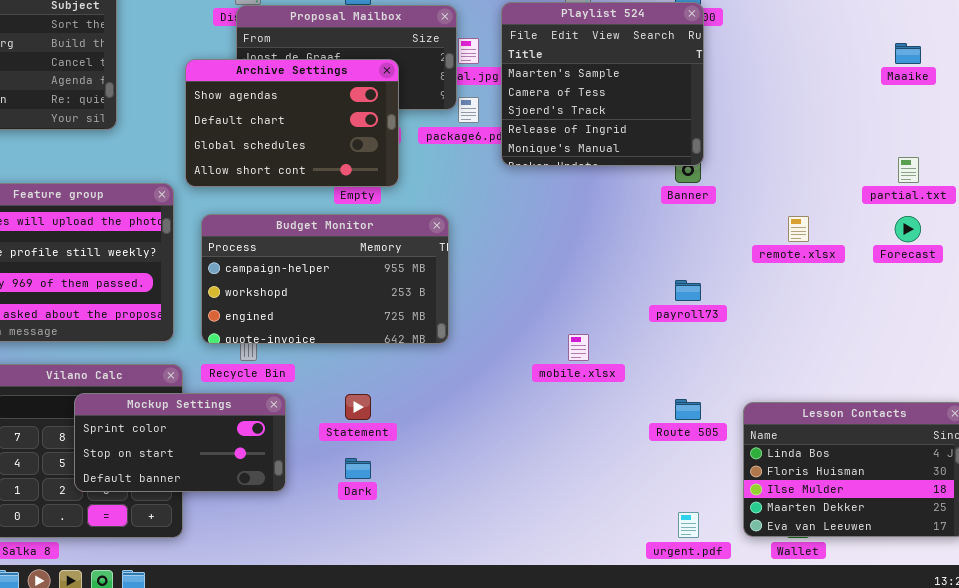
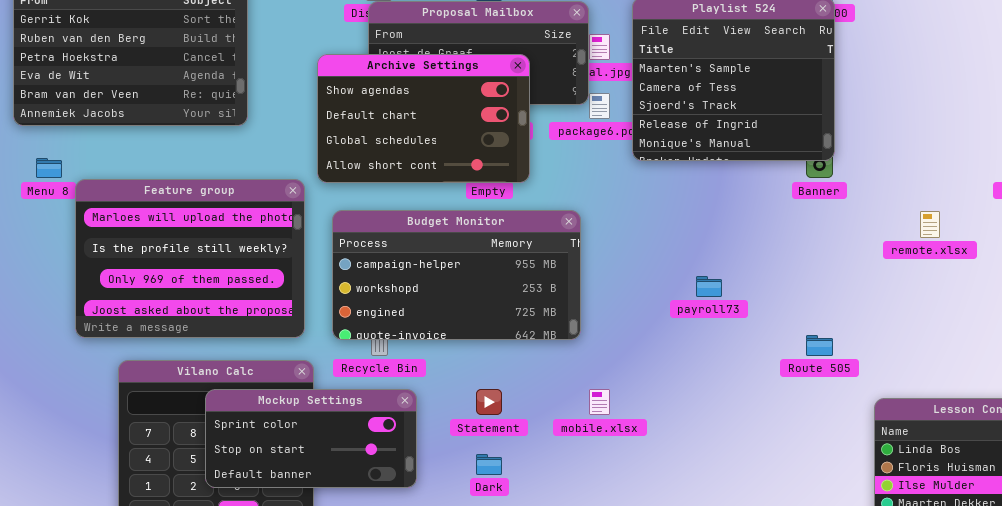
payroll73: [675,280,701,301] -> [696,276,722,297], moved
mobile.xlsx: [568,334,589,361] -> [589,389,610,415], moved
Route 505: [675,399,701,420] -> [806,335,833,356], moved

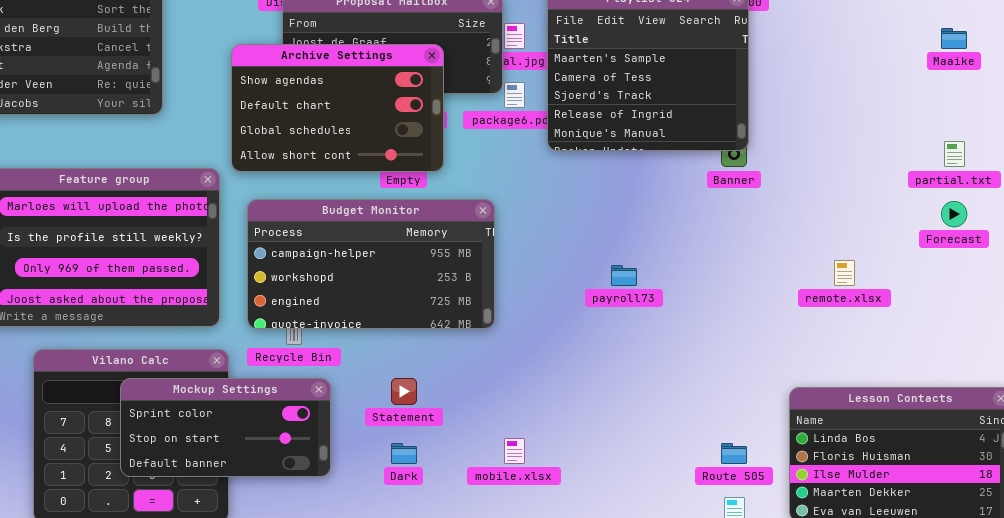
remote.xlsx: [920,211,940,238] -> [834,260,855,286], moved
Route 505: [806,335,833,356] -> [721,443,747,464], moved
mobile.xlsx: [589,389,610,415] -> [504,438,525,464], moved

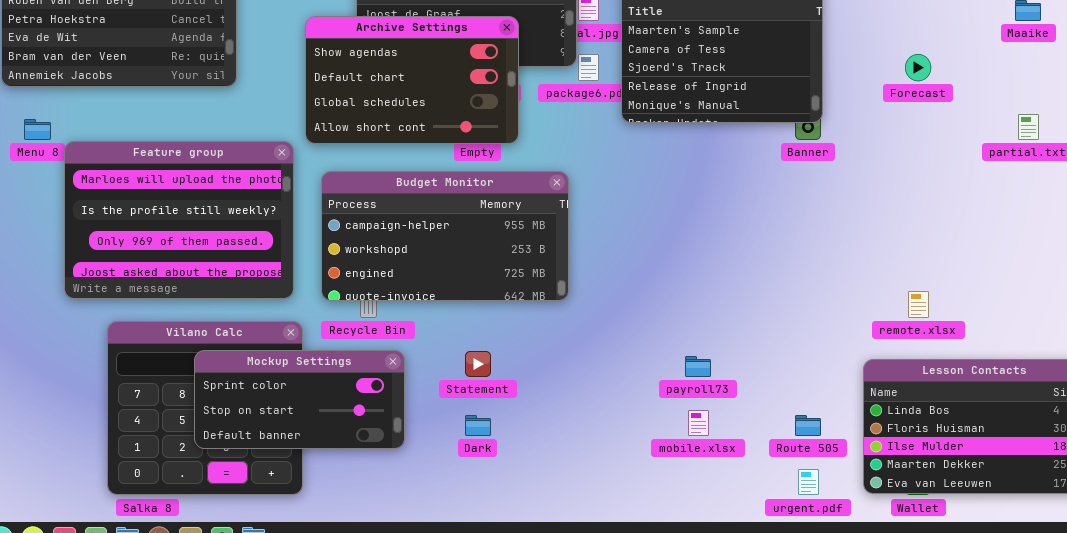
Forecast: [941,201,967,227] -> [905,54,931,81], moved
remote.xlsx: [834,260,855,286] -> [908,291,929,318], moved
payroll73: [611,265,637,286] -> [685,356,711,377], moved
mobile.xlsx: [504,438,525,464] -> [688,410,709,436], moved

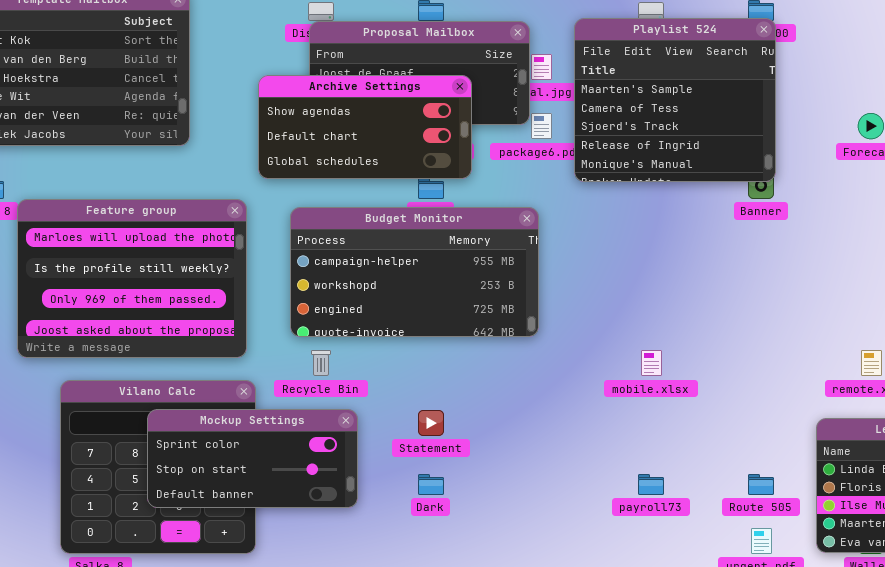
Archive Settings: [305,16,519,144] -> [258,75,472,179], resized
Budget Monitor: [321,171,569,301] -> [290,207,539,337], moved
payroll73: [685,356,711,377] -> [638,474,664,495], moved
mobile.xlsx: [688,410,709,436] -> [641,350,662,376], moved

